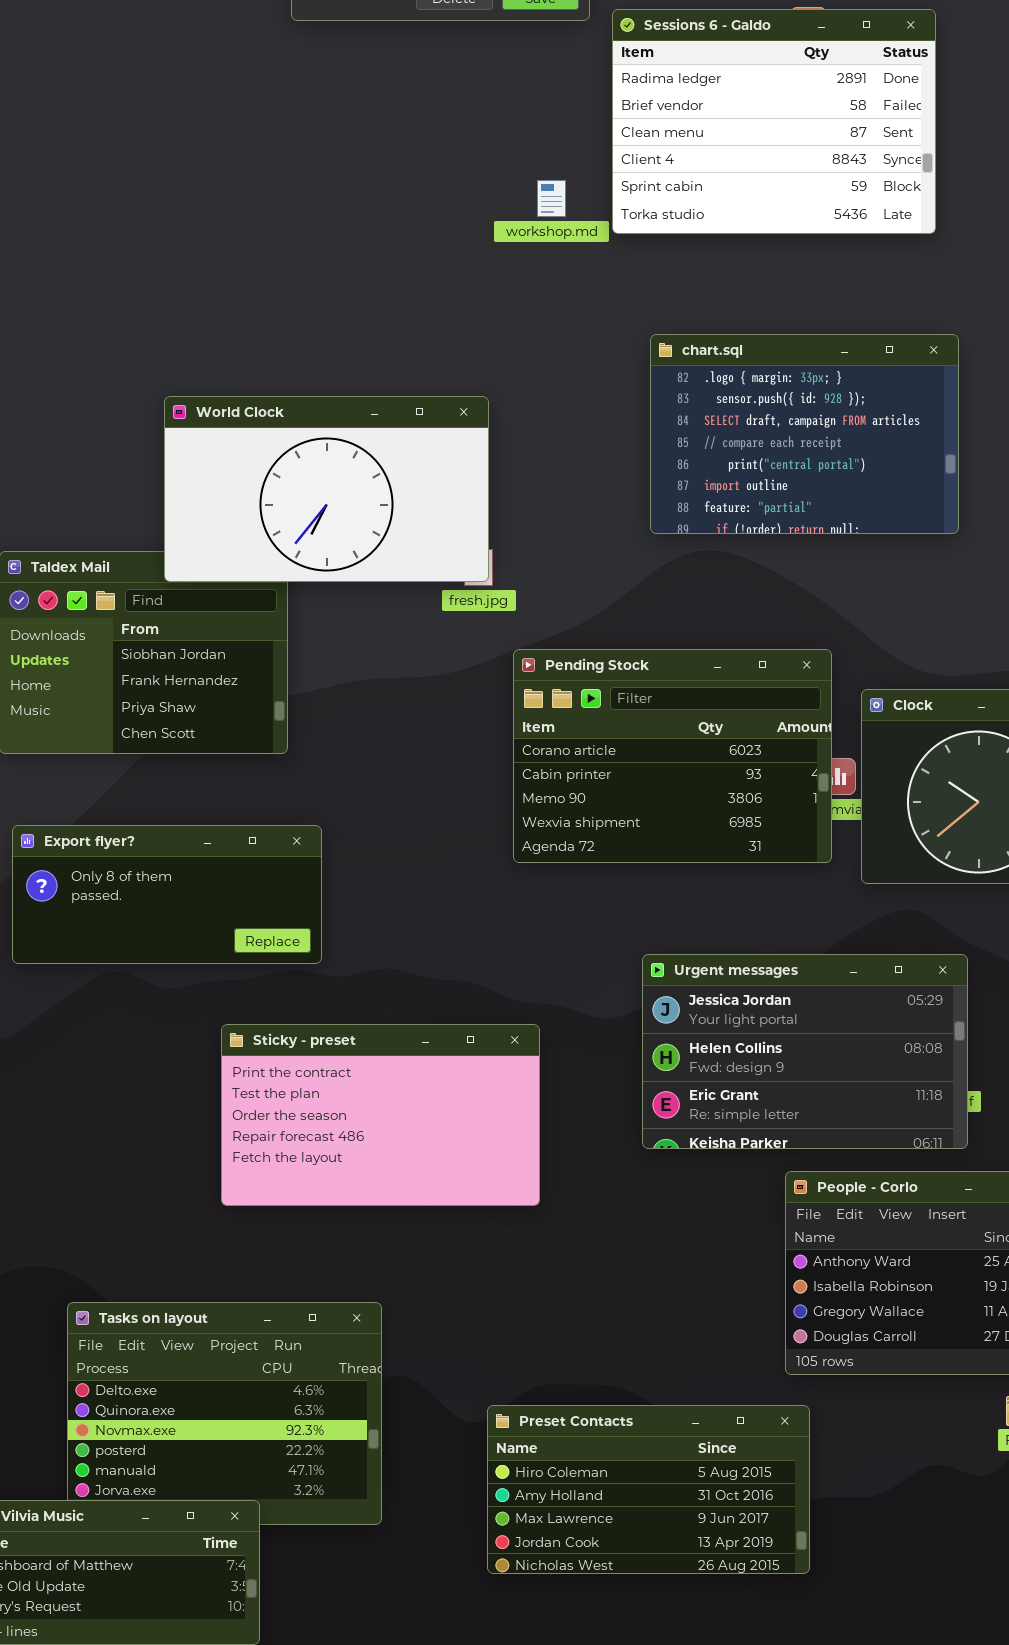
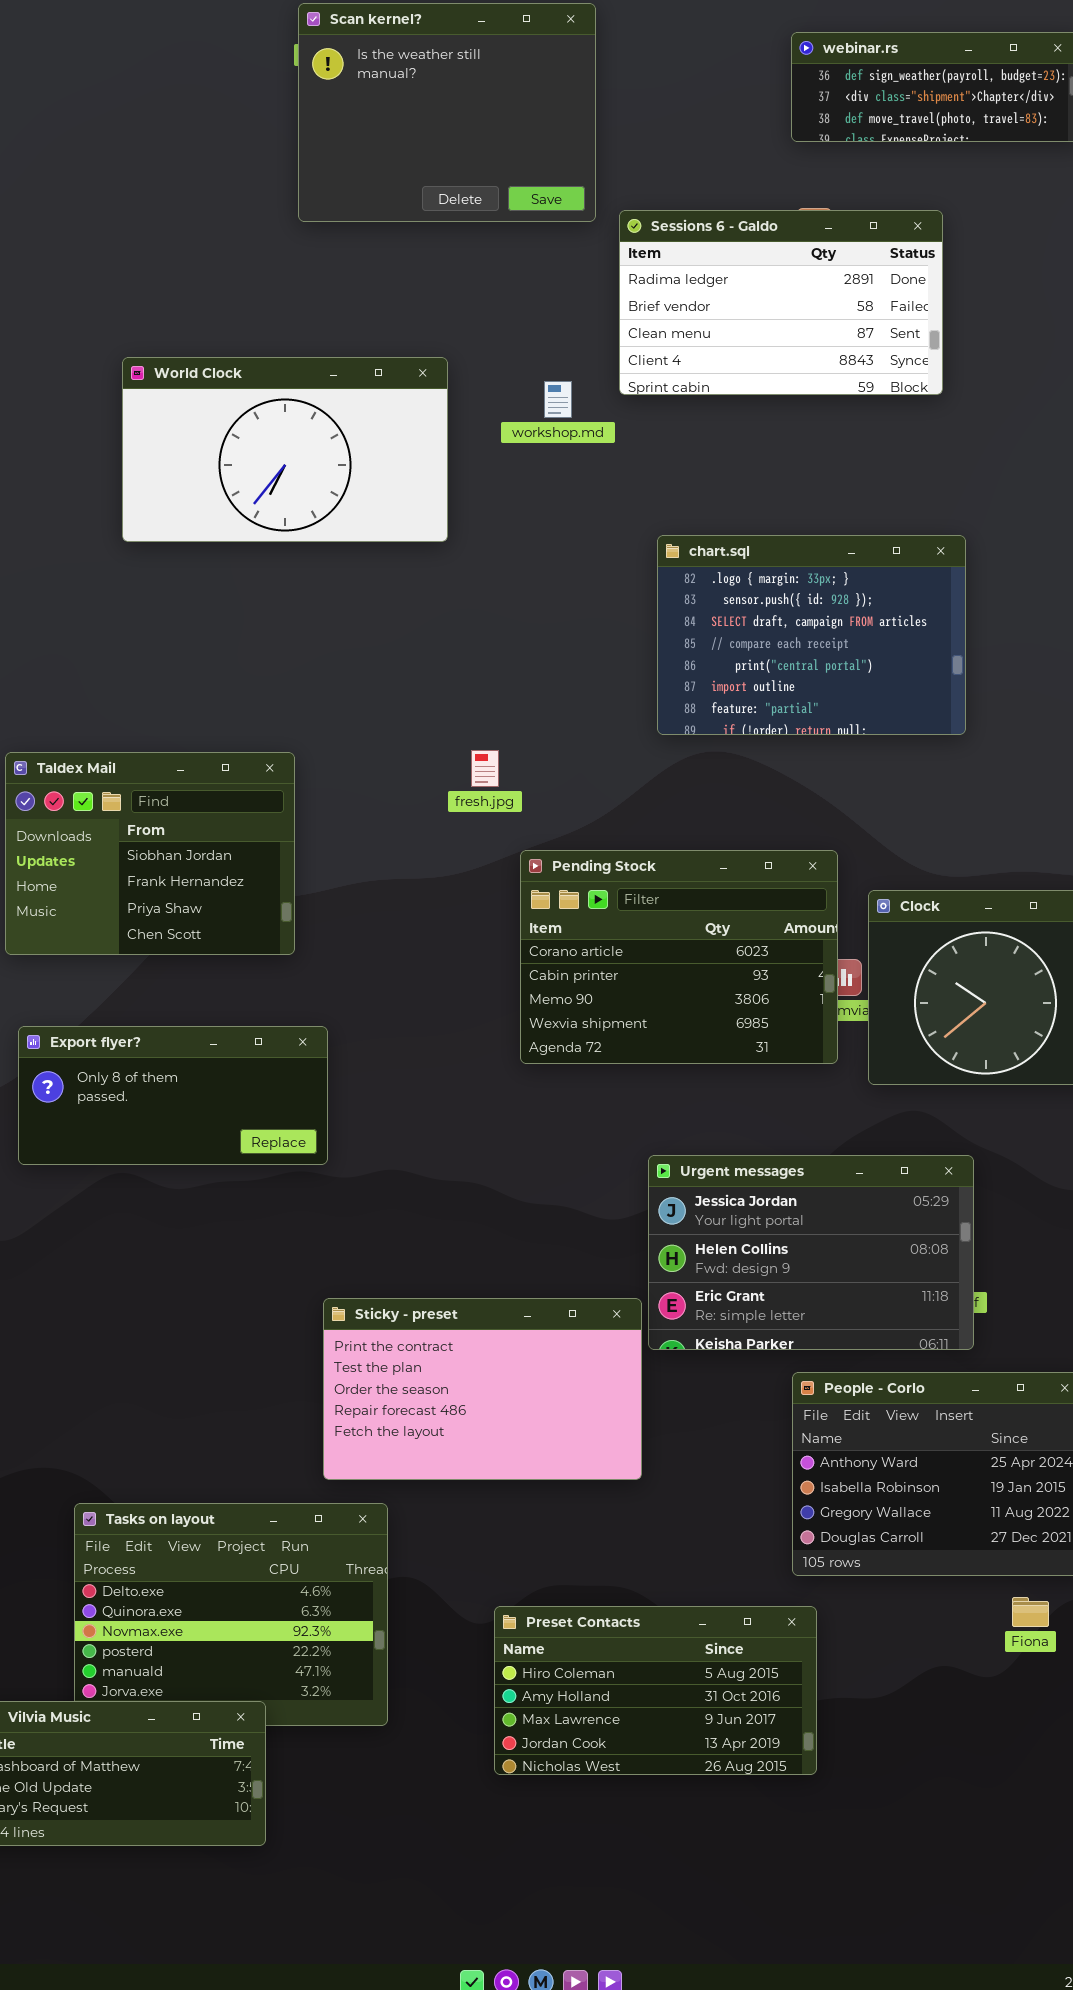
Sessions 6 - Galdo: [612,9,936,234] -> [619,210,943,395], resized
World Clock: [164,396,489,582] -> [122,357,448,542], moved
Sticky - preset: [221,1024,540,1206] -> [323,1298,642,1480], moved

